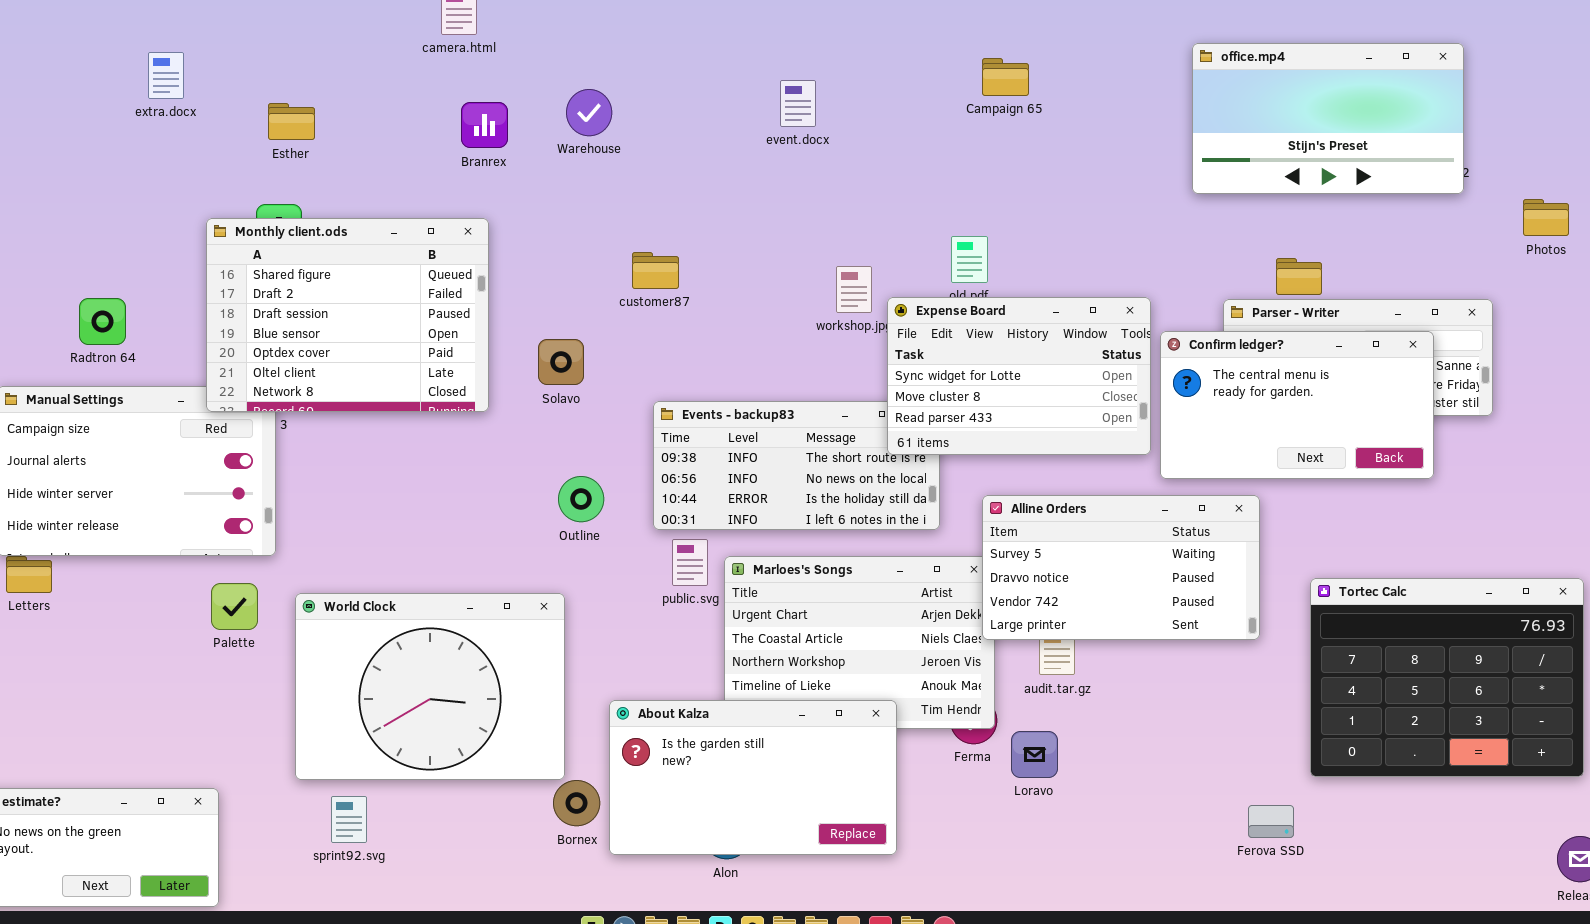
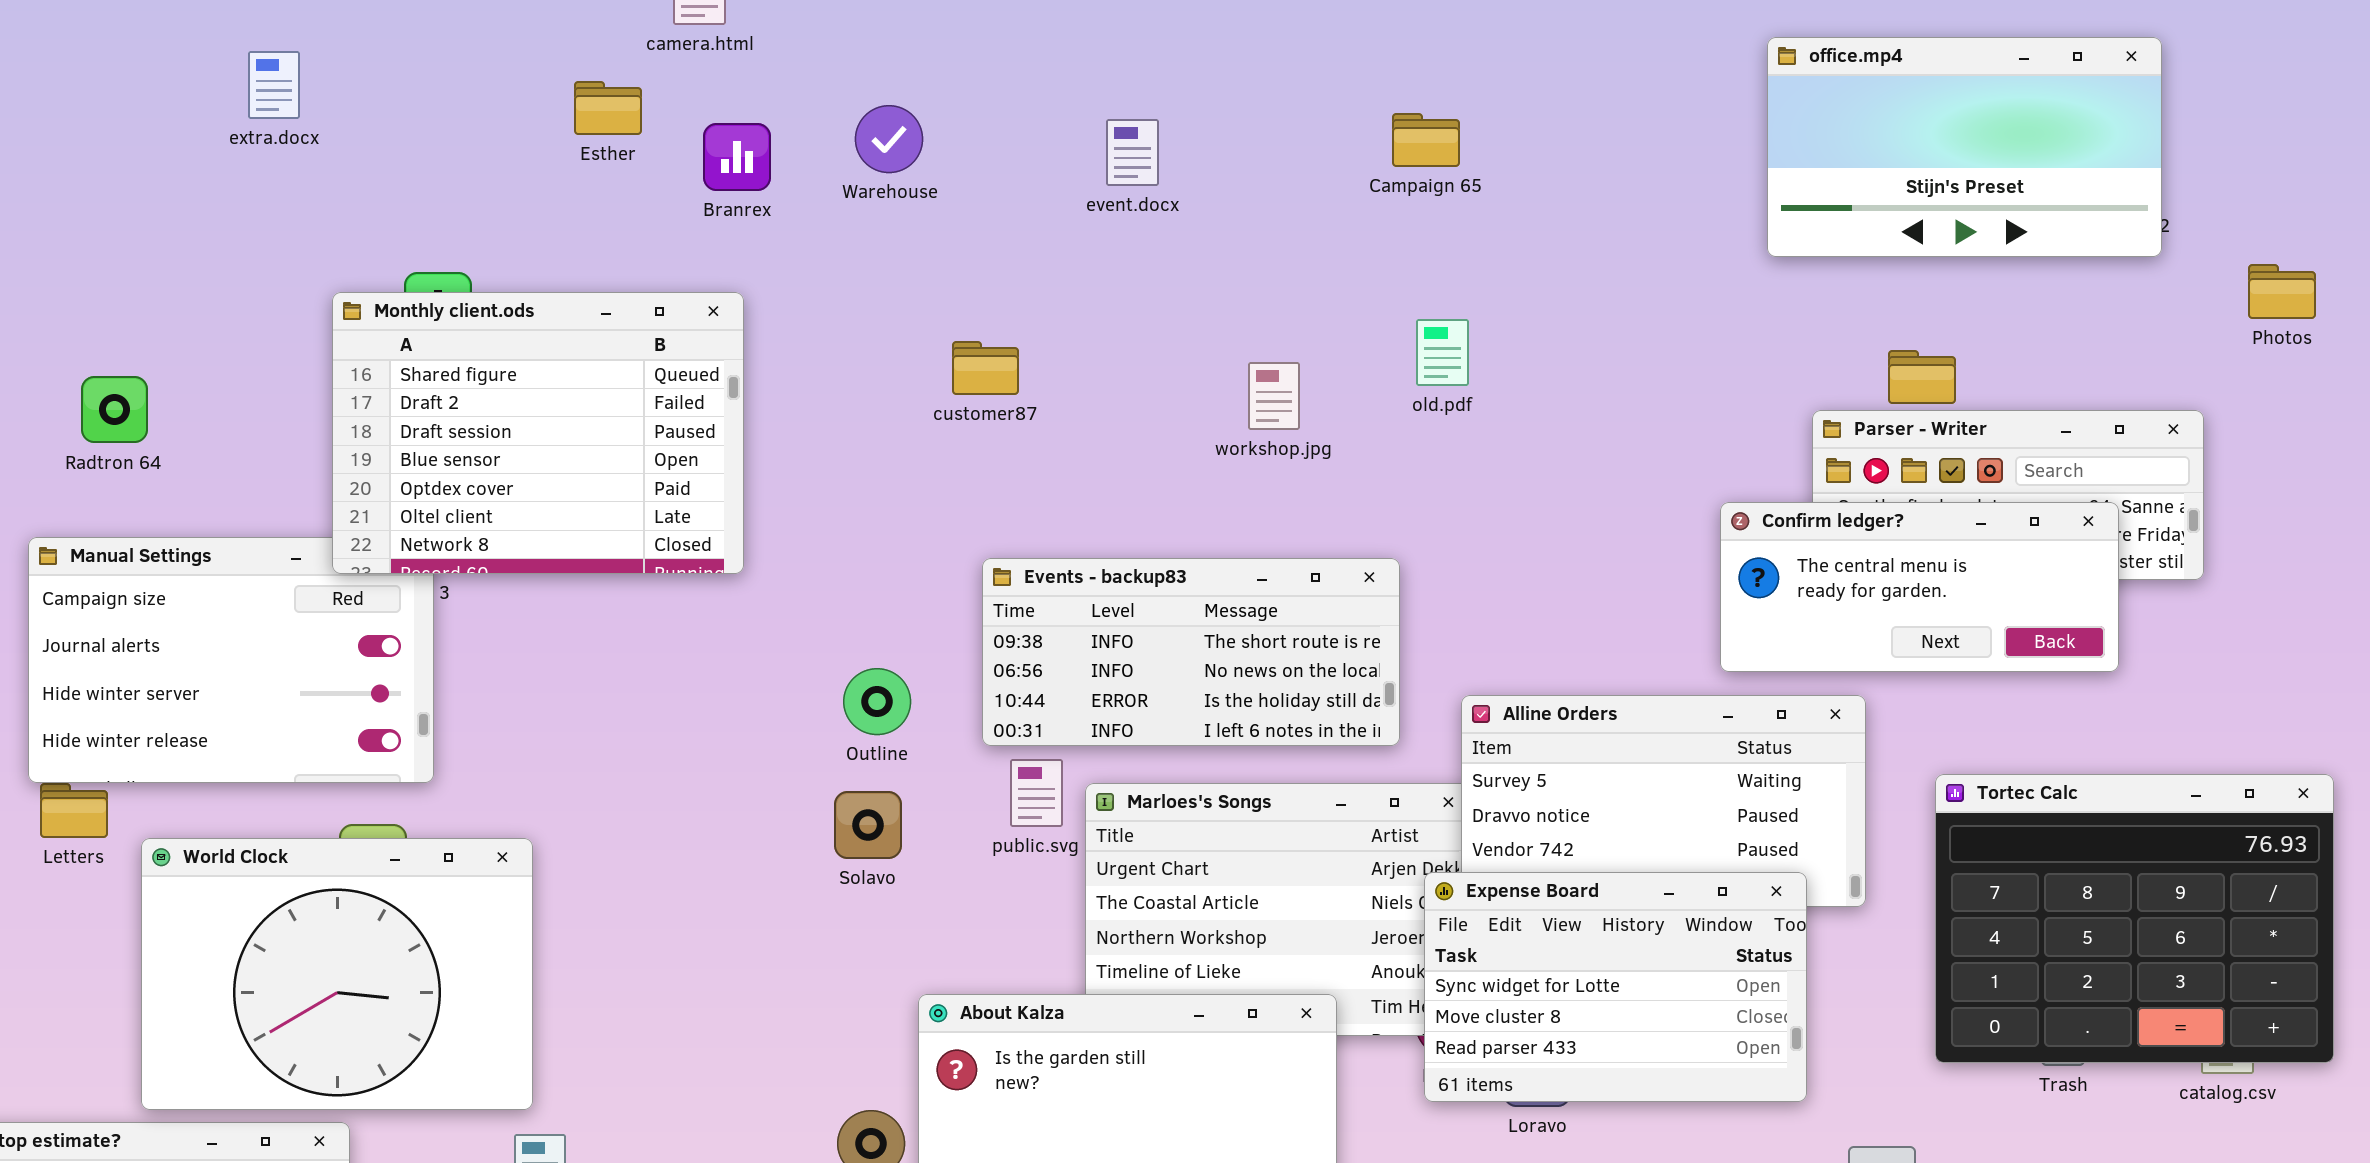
Campaign 65: [982,58,1029,96] -> [1392,113,1460,167], moved
event.docx: [780,80,816,127] -> [1106,119,1159,186], moved
Esther: [268,103,315,140] -> [574,81,642,135], moved
Expense Board: [887,297,1151,455] -> [1424,872,1807,1102], moved
Radtron 64: [79,298,126,345] -> [81,376,148,443], moved
Confirm ledger?: [1160,331,1434,479] -> [1720,502,2119,672], resized
Solavo: [538,339,584,385] -> [834,791,902,859], moved
Tortec Calc: [1310,578,1584,777] -> [1935,774,2334,1063], moved
World Clock: [295,593,565,780] -> [141,838,533,1110], moved

